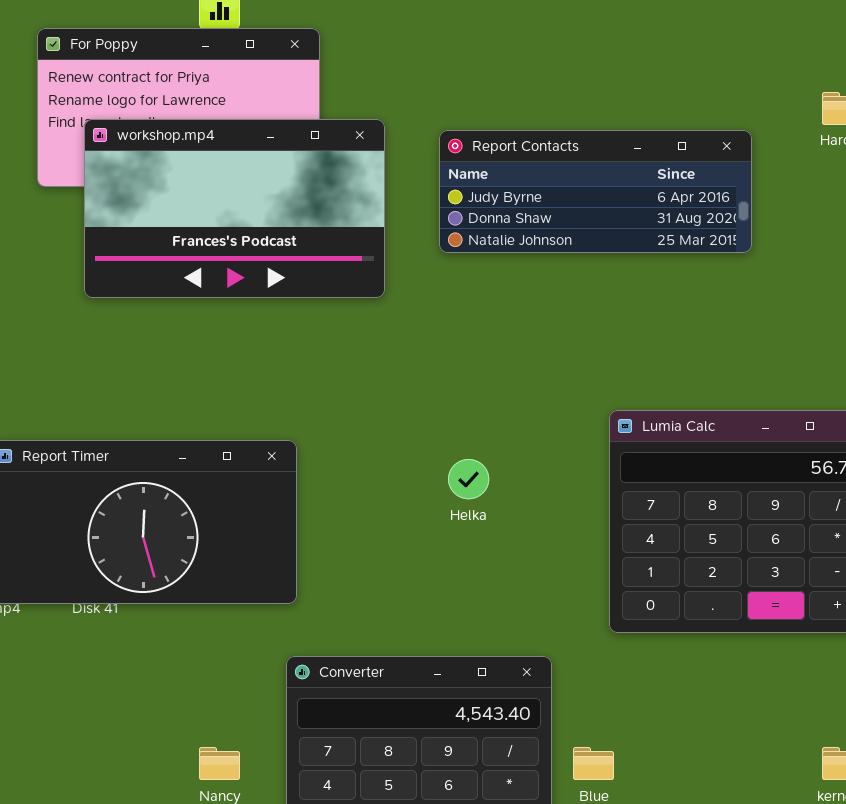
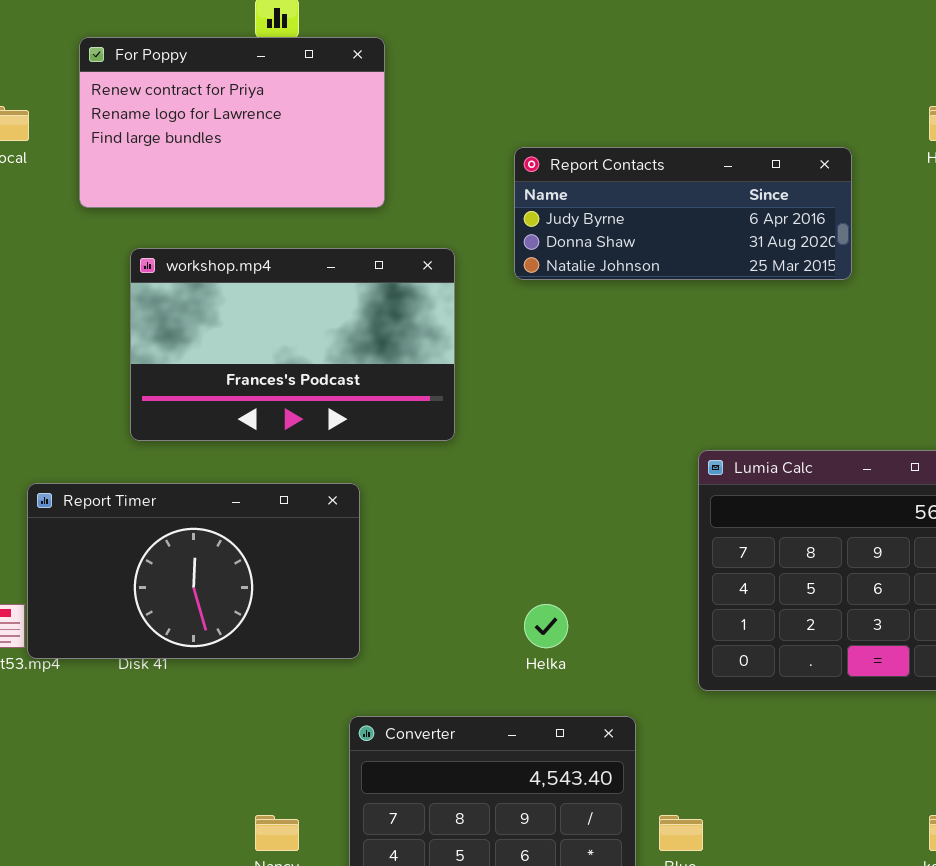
workshop.mp4: [84,119,385,298] -> [130,248,455,441], moved
Helka: [448,459,489,499] -> [524,604,568,648], moved

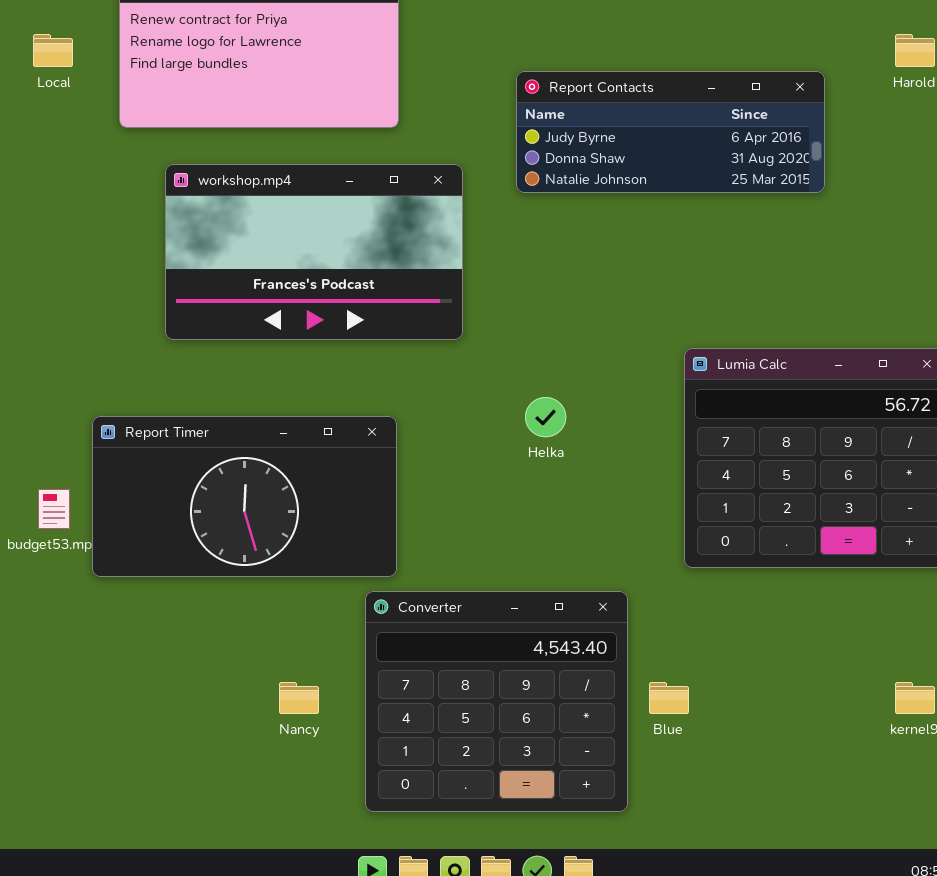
Report Timer: [27,483,360,659] -> [92,416,397,577], moved
Helka: [524,604,568,648] -> [525,397,566,437], moved

